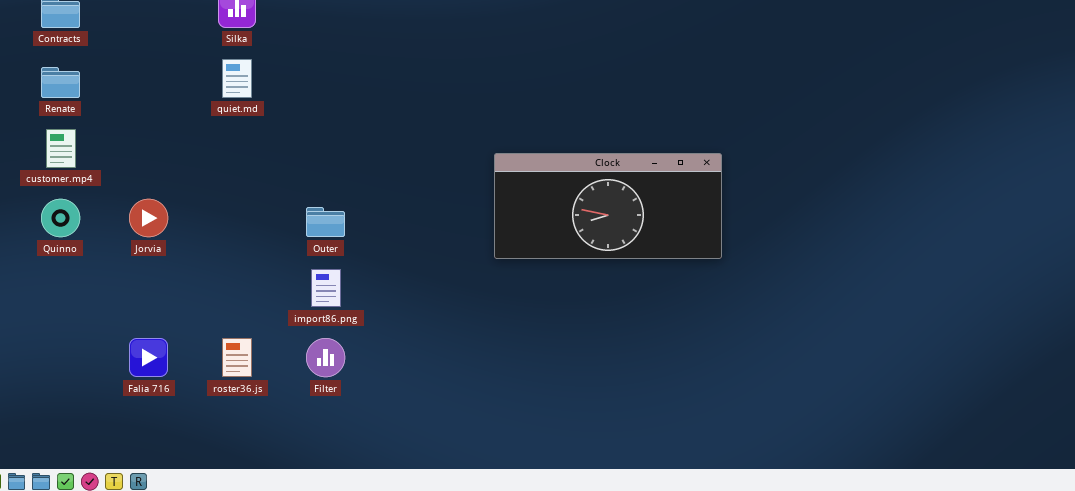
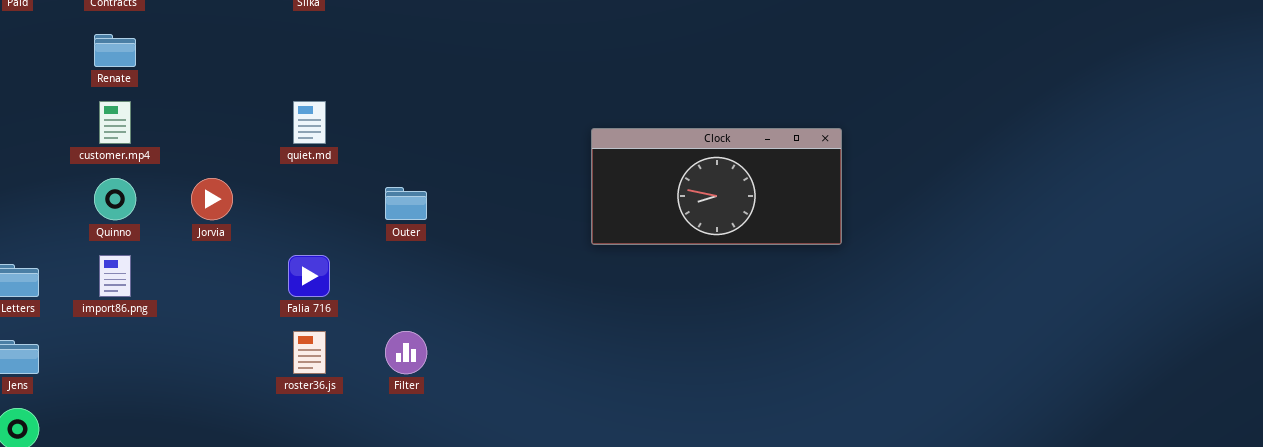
quiet.md: [222,59,252,98] -> [293,101,326,144], moved
import86.png: [311,269,341,307] -> [99,255,131,297], moved
Falia 716: [129,338,168,377] -> [288,255,330,297], moved

